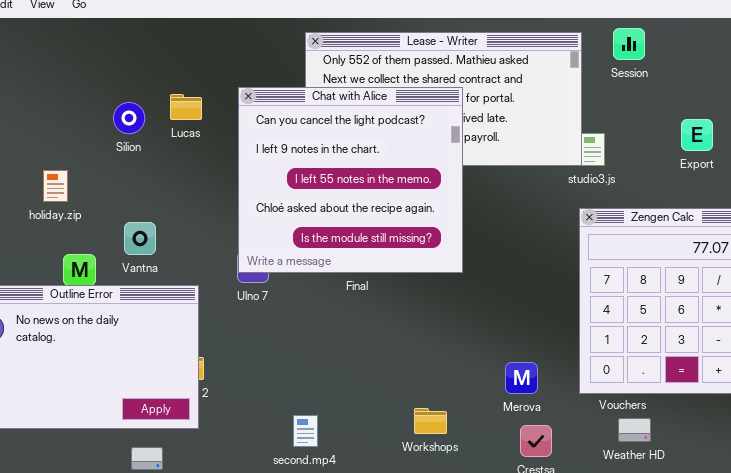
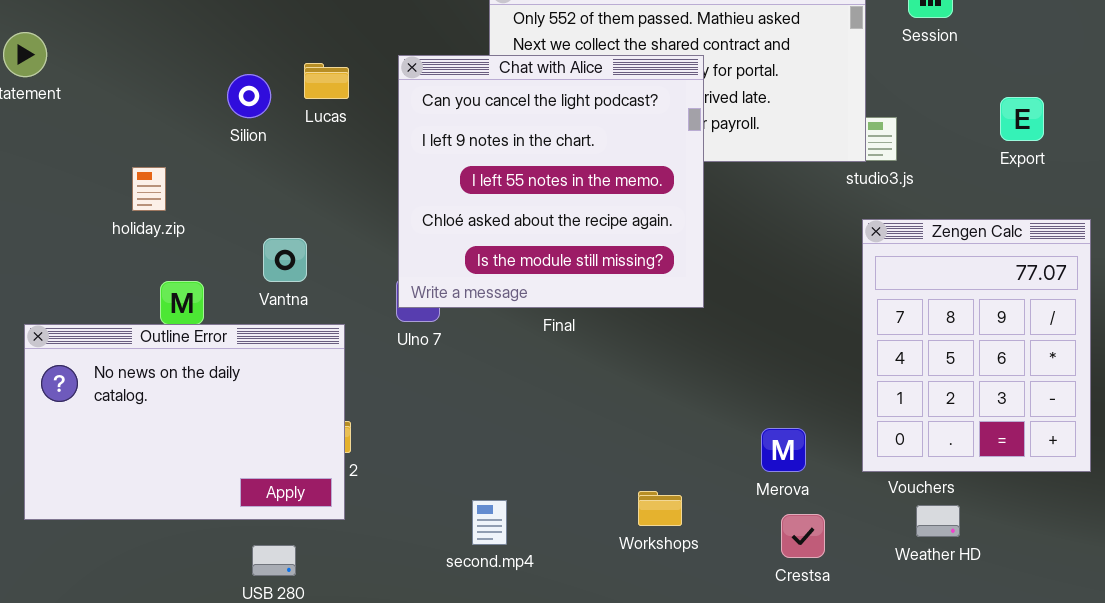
Vantna: [124,222,156,255] -> [263,238,307,282], moved

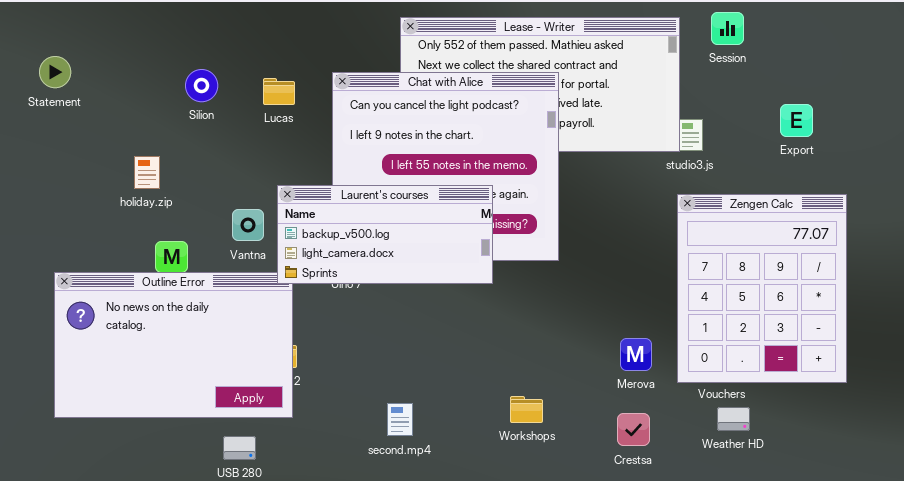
Silion: [227,74,271,118] -> [185,69,218,102], moved
Laurent's courses: none -> [277,185,493,284], opened
Merova: [761,428,806,472] -> [620,338,652,371], moved

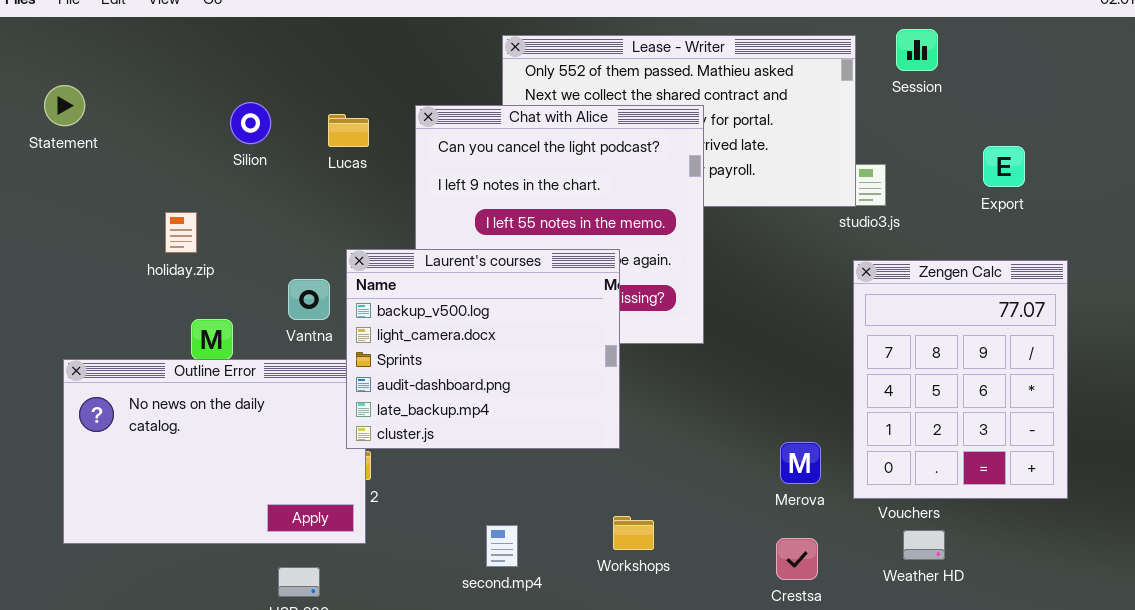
Laurent's courses: [277,185,493,284] -> [346,249,620,449], resized
Workshops: [510,396,543,423] -> [613,516,654,550], moved

